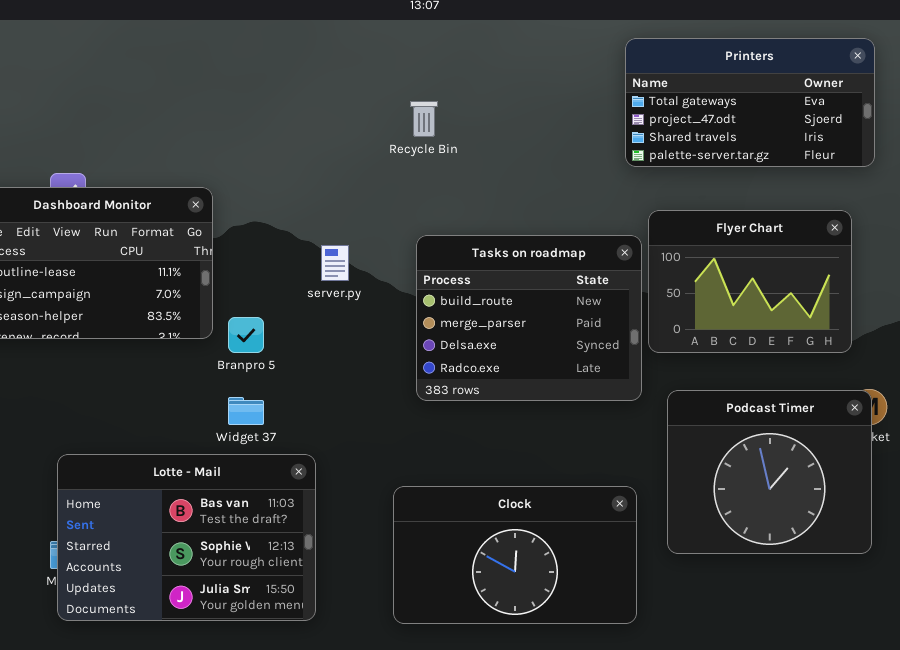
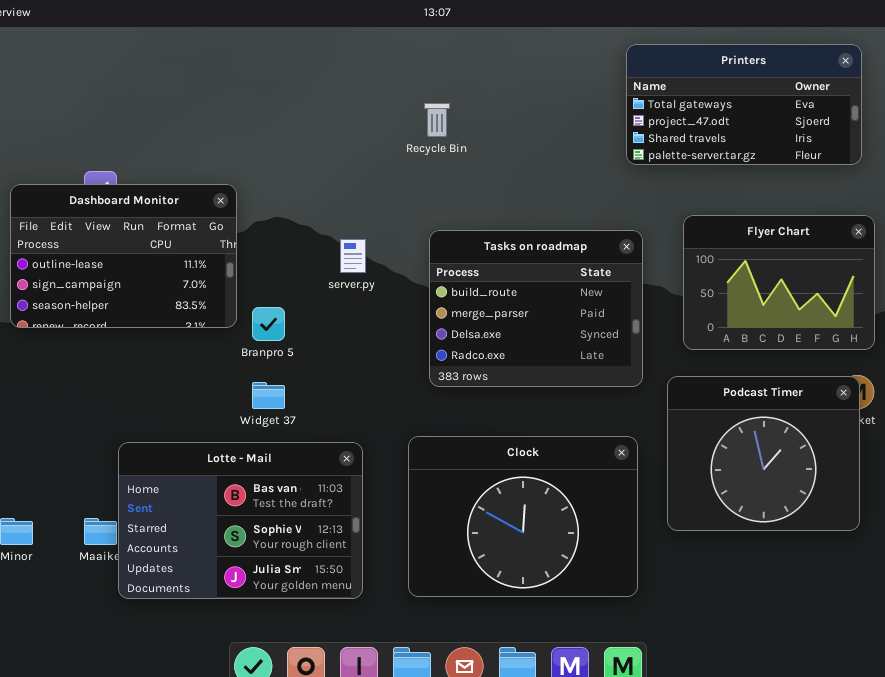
Flyer Chart: [648,210,852,353] -> [683,215,875,350], moved
Lotte - Mail: [57,454,316,621] -> [118,442,363,599], moved
Clock: [393,486,637,624] -> [408,436,638,597], resized

